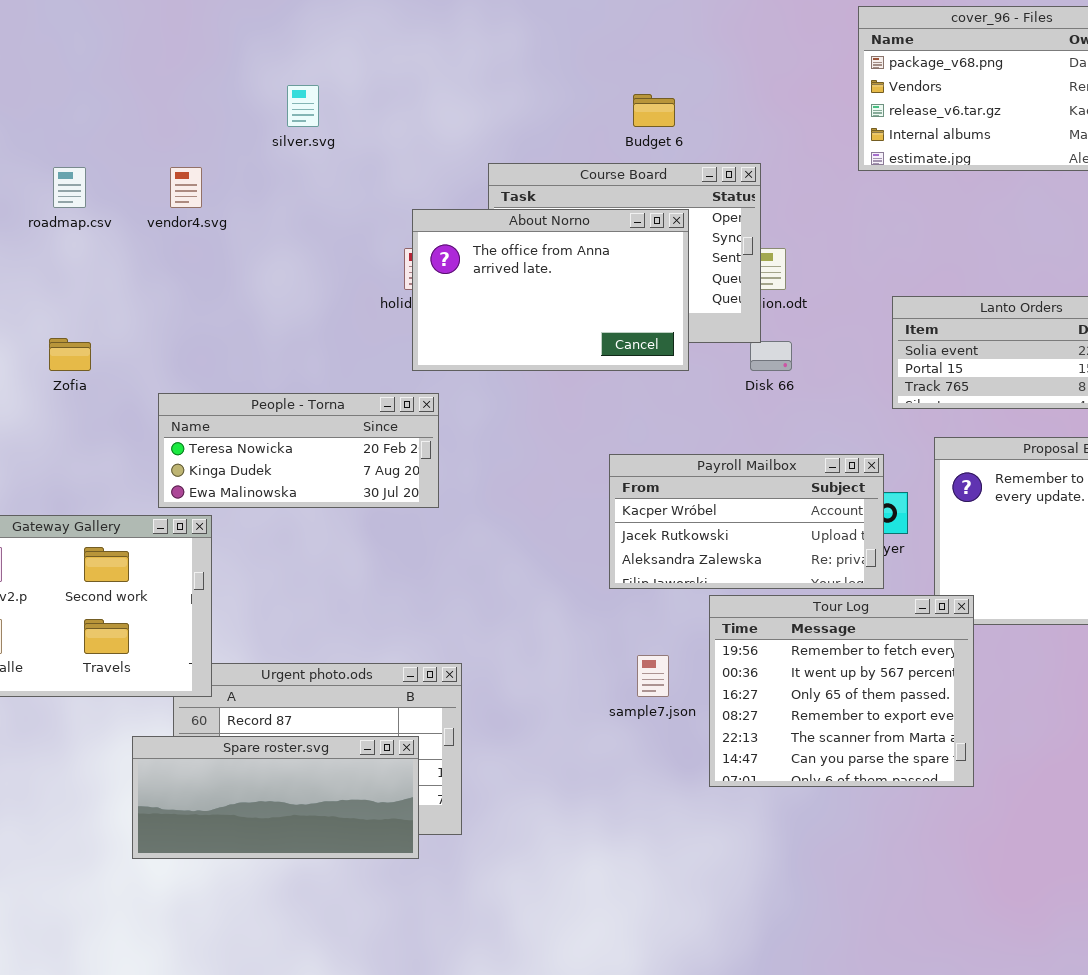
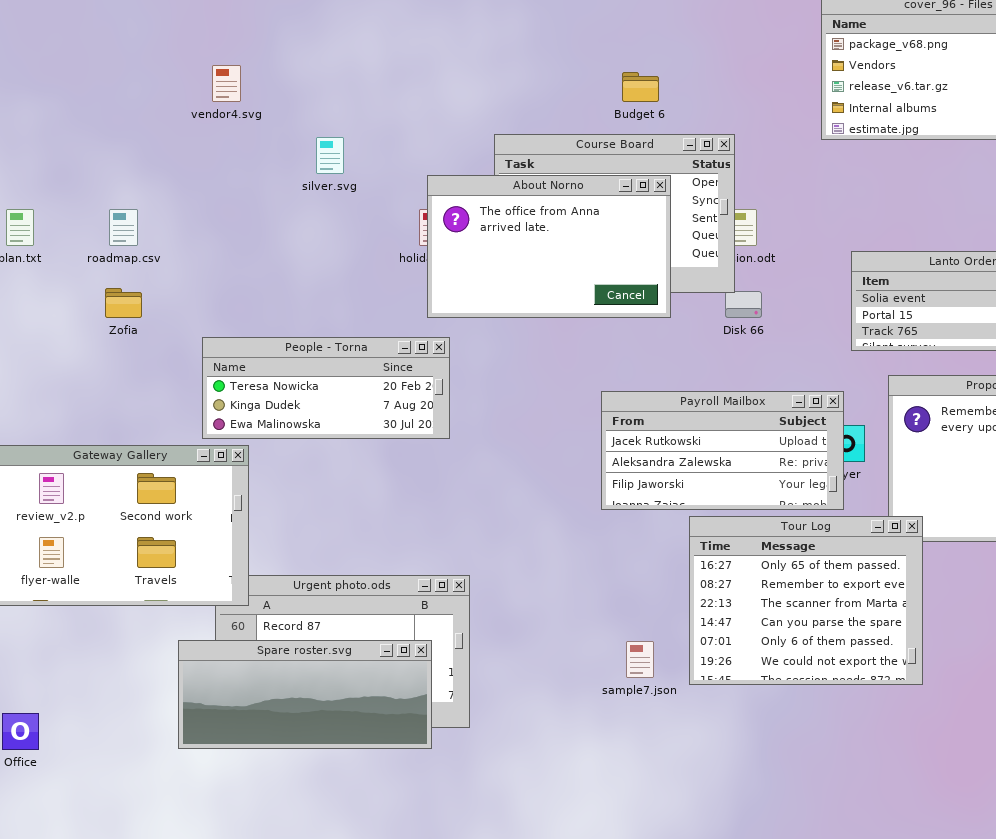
silver.svg: [287,85,319,127] -> [316,137,344,174], moved
roadmap.csv: [53,167,86,208] -> [109,209,138,246], moved
vendor4.svg: [170,167,202,208] -> [212,65,241,102], moved
Payroll Mailbox: [609,454,884,589] -> [601,391,844,510], scrolled down 1 row
Tour Log: [709,595,974,787] -> [689,516,923,685], scrolled down 2 rows
sample7.json: [637,655,669,697] -> [626,641,654,678], moved

